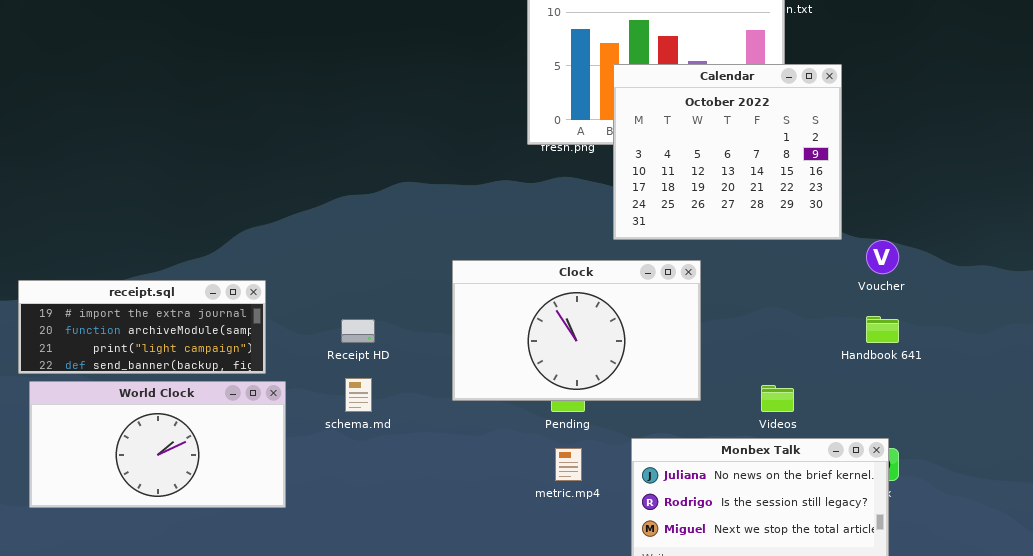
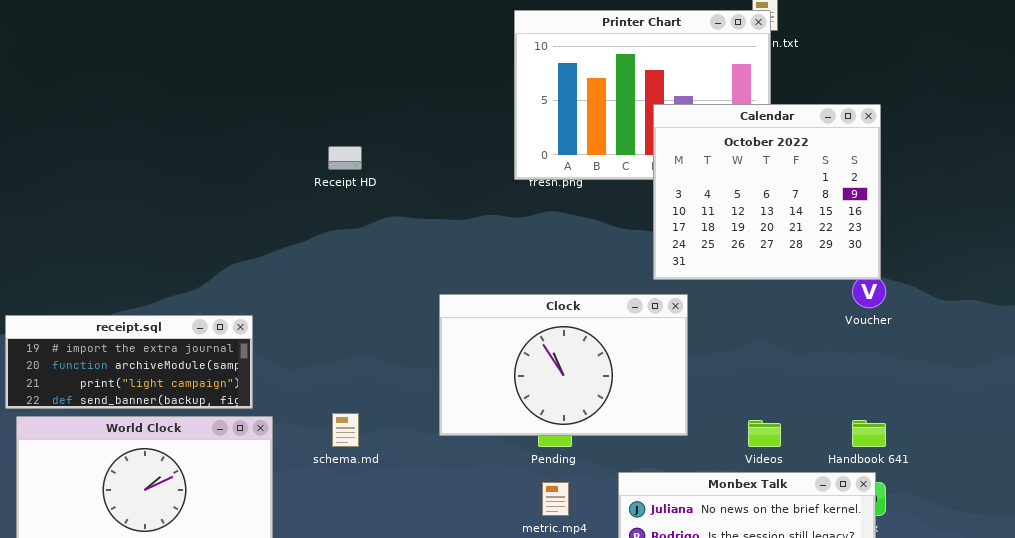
Calendar: [613,64,842,240] -> [653,104,881,280], moved
Handbook 641: [866,316,899,343] -> [852,420,886,447], moved
Receipt HD: [341,319,375,343] -> [328,146,362,170], moved

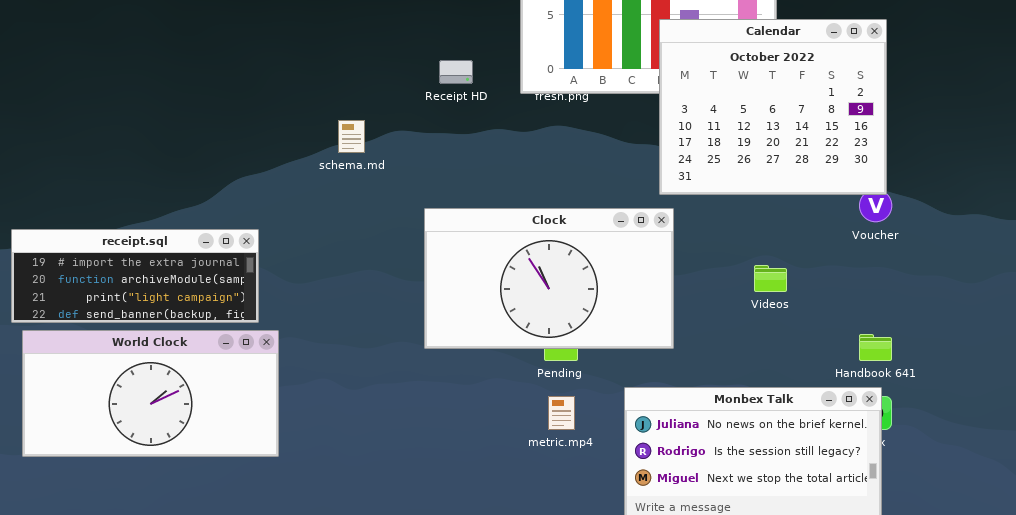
Receipt HD: [328,146,362,170] -> [439,60,473,84], moved
Clock: [439,294,688,436] -> [424,208,674,349], moved
schema.md: [332,413,359,447] -> [338,120,365,153], moved
Videos: [748,420,781,447] -> [754,265,787,292], moved

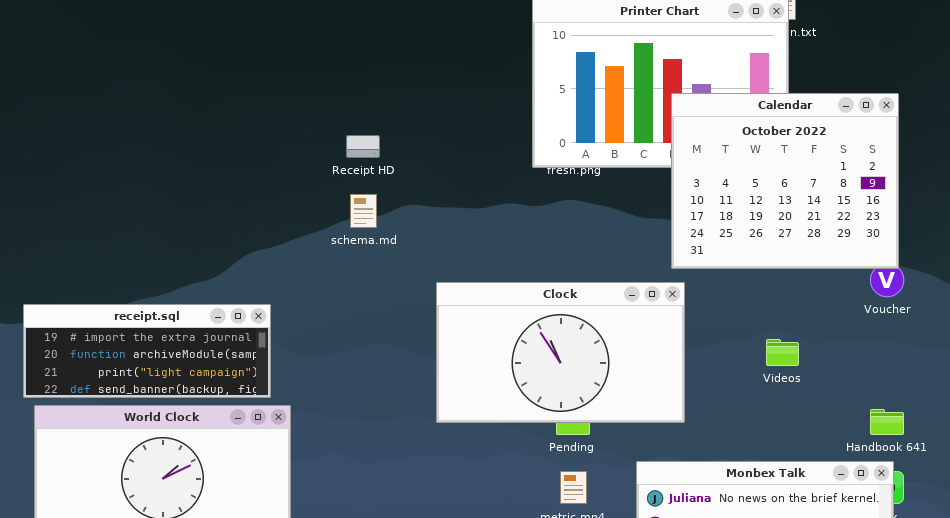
Receipt HD: [439,60,473,84] -> [346,135,380,158], moved

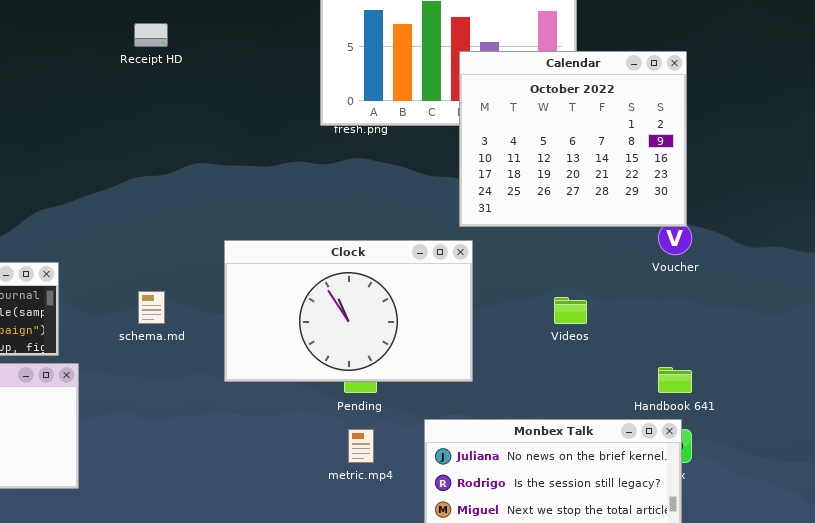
Receipt HD: [346,135,380,158] -> [134,23,168,47], moved
schema.md: [350,194,377,228] -> [138,291,165,324], moved

